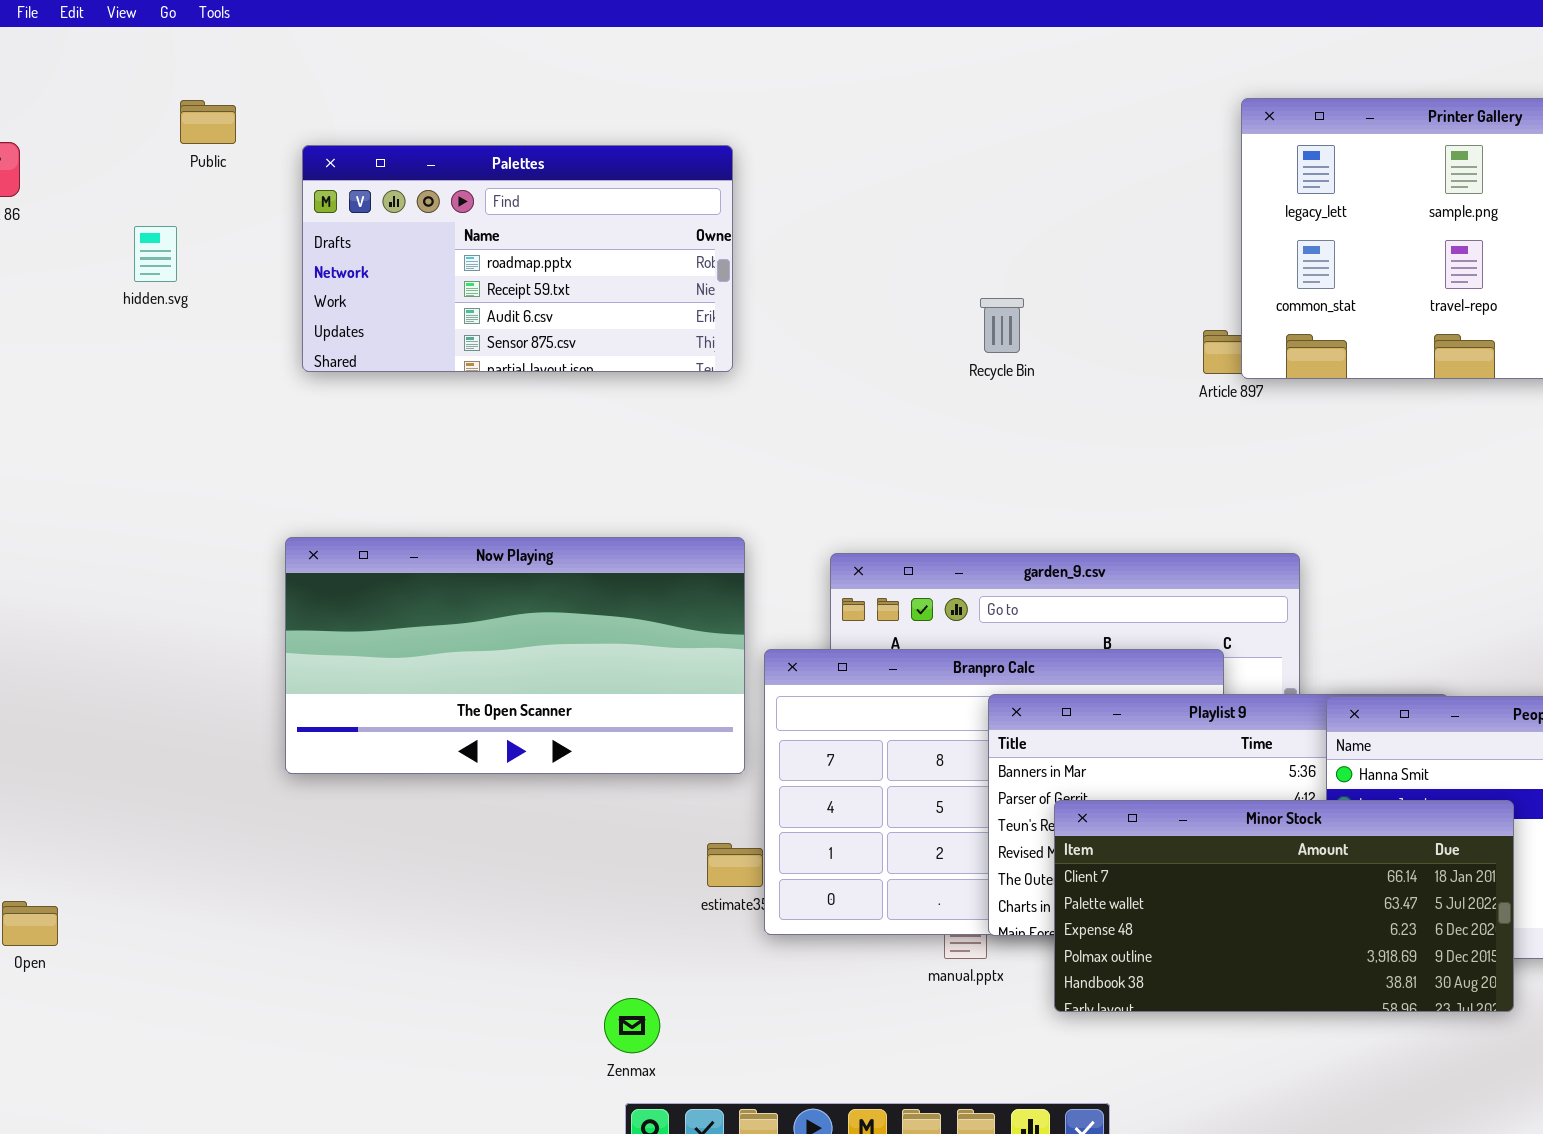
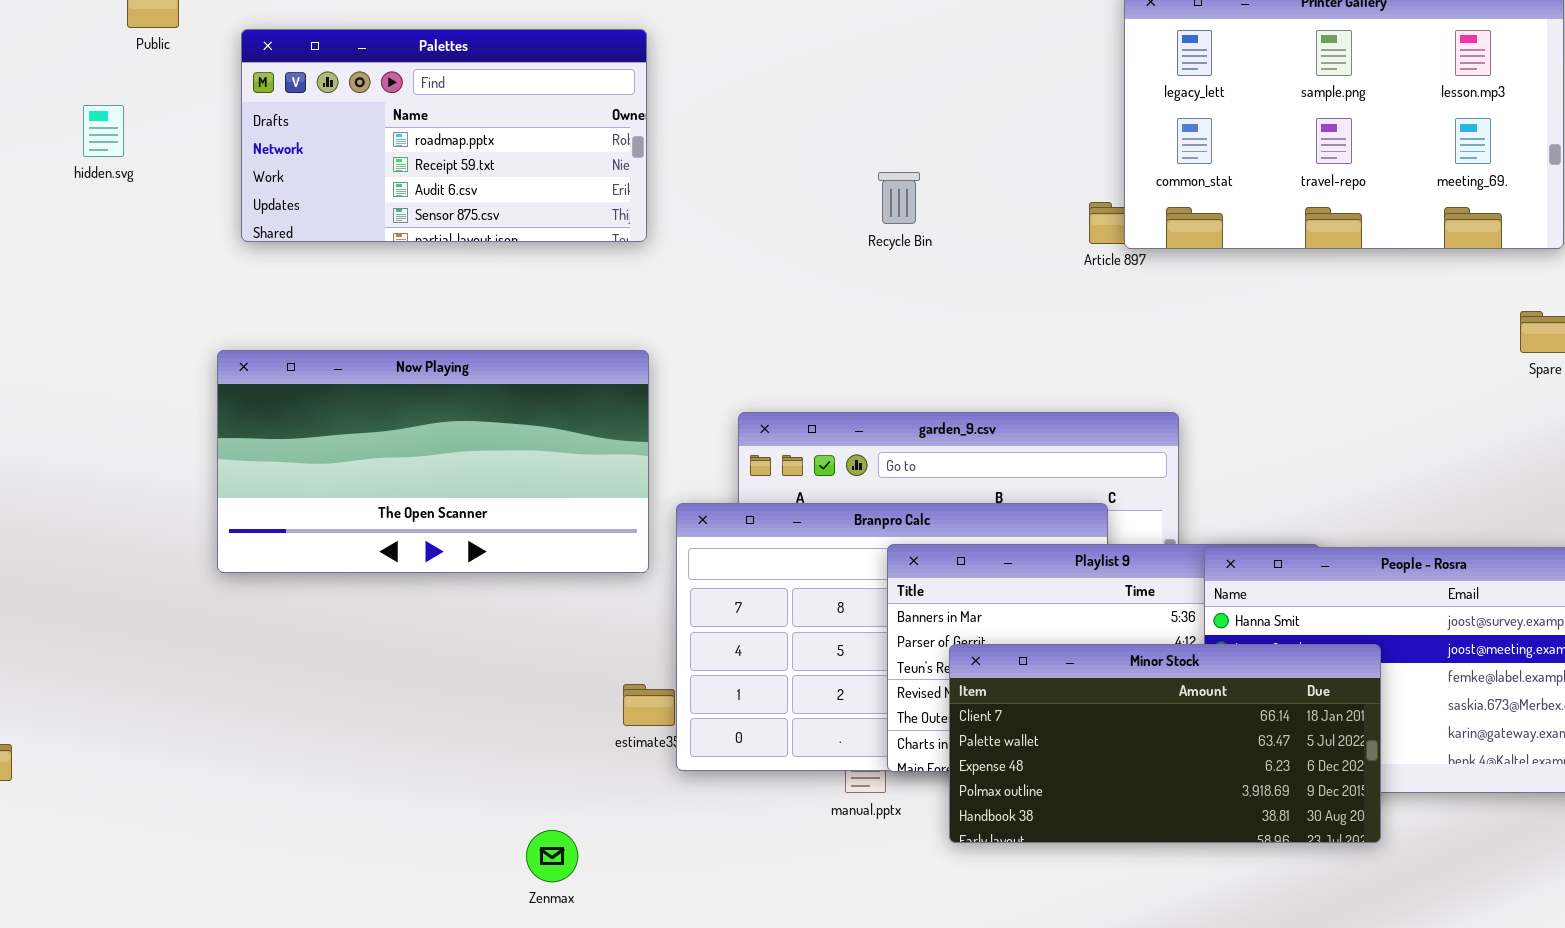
Now Playing: [285,537,745,774] -> [217,350,649,573], moved

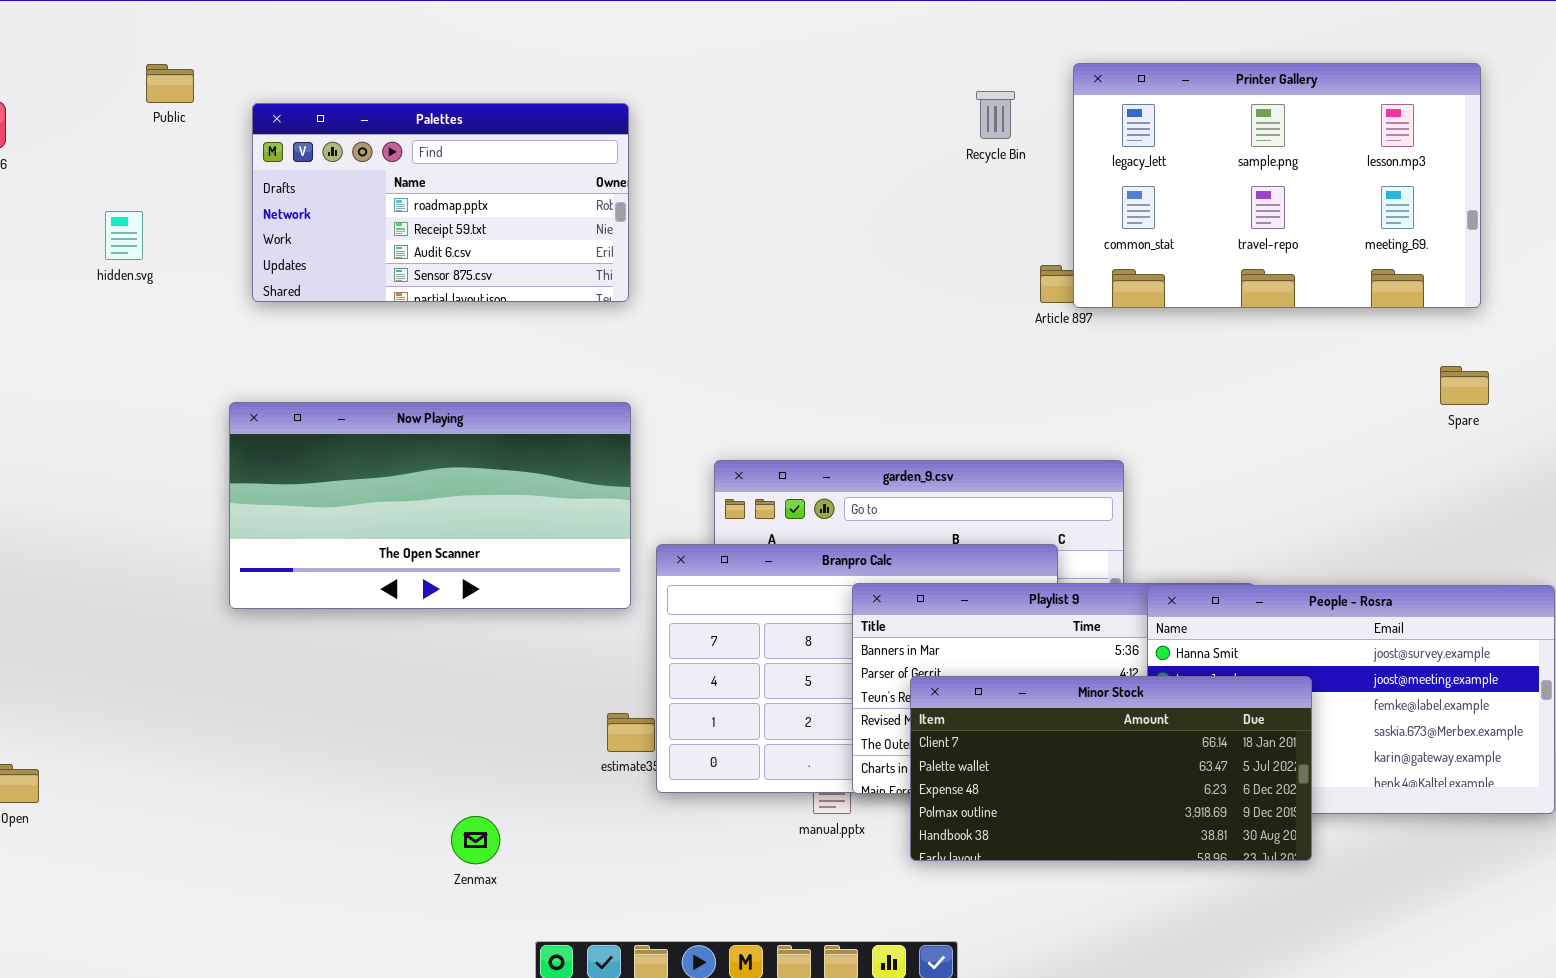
hidden.svg: [83,105,124,157] -> [105,211,143,260], moved
Recycle Bin: [878,172,920,224] -> [976,91,1015,139], moved
Zenmax: [526,830,578,882] -> [451,816,500,864], moved

